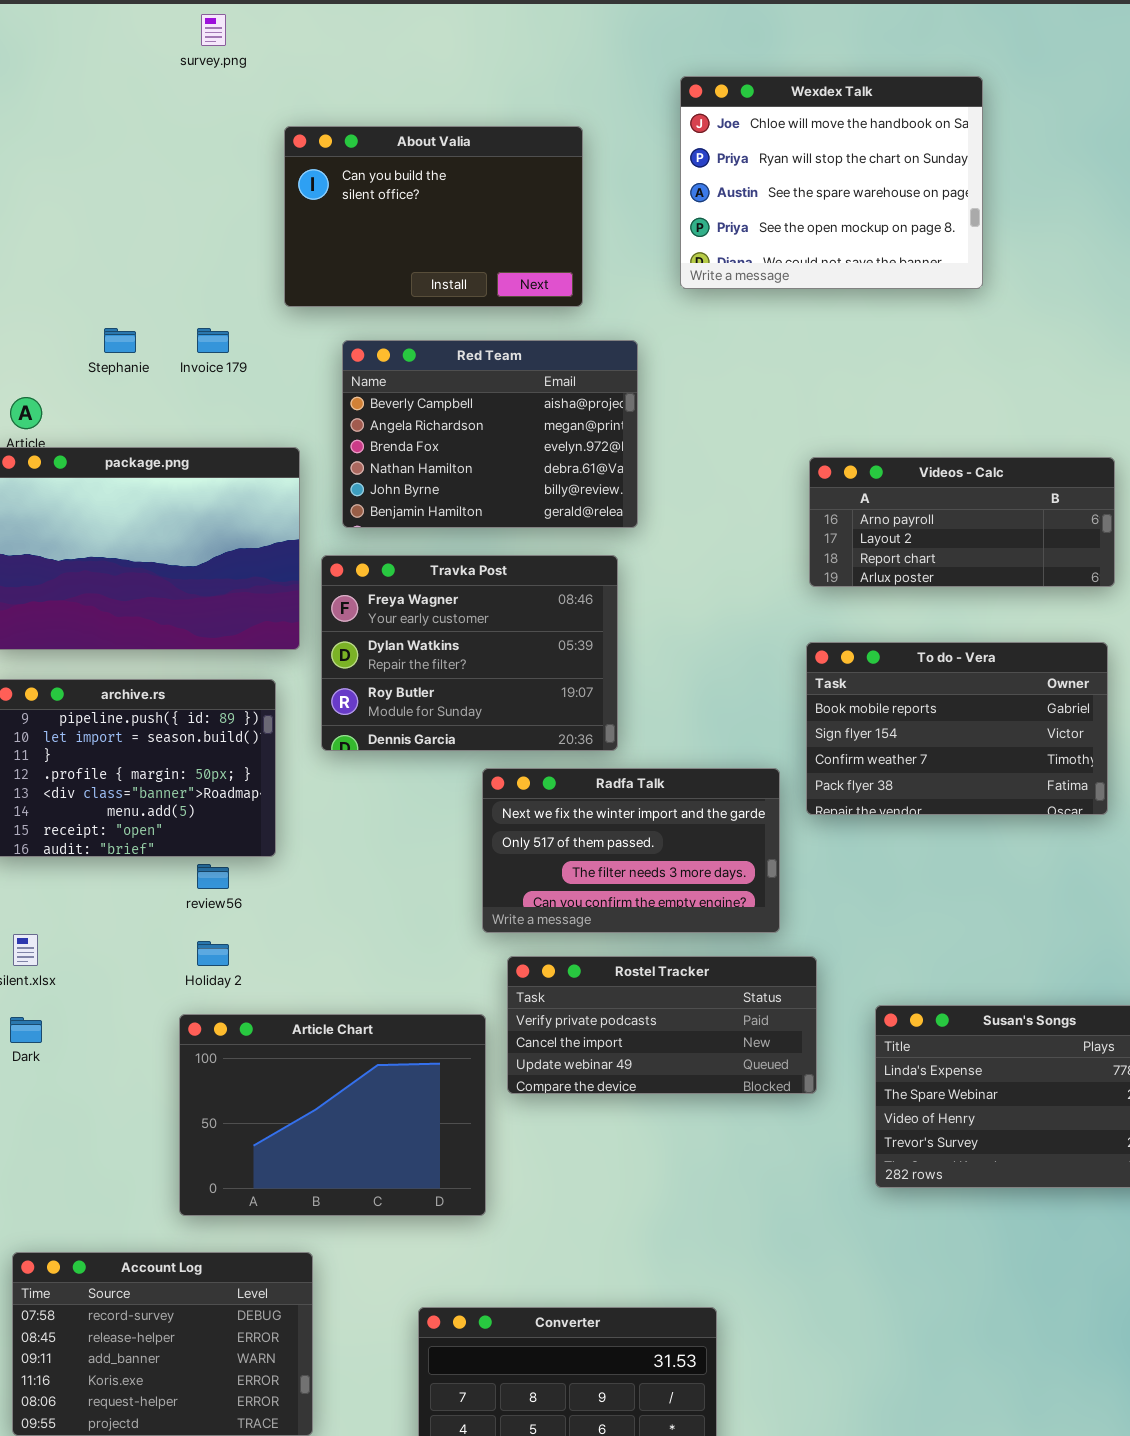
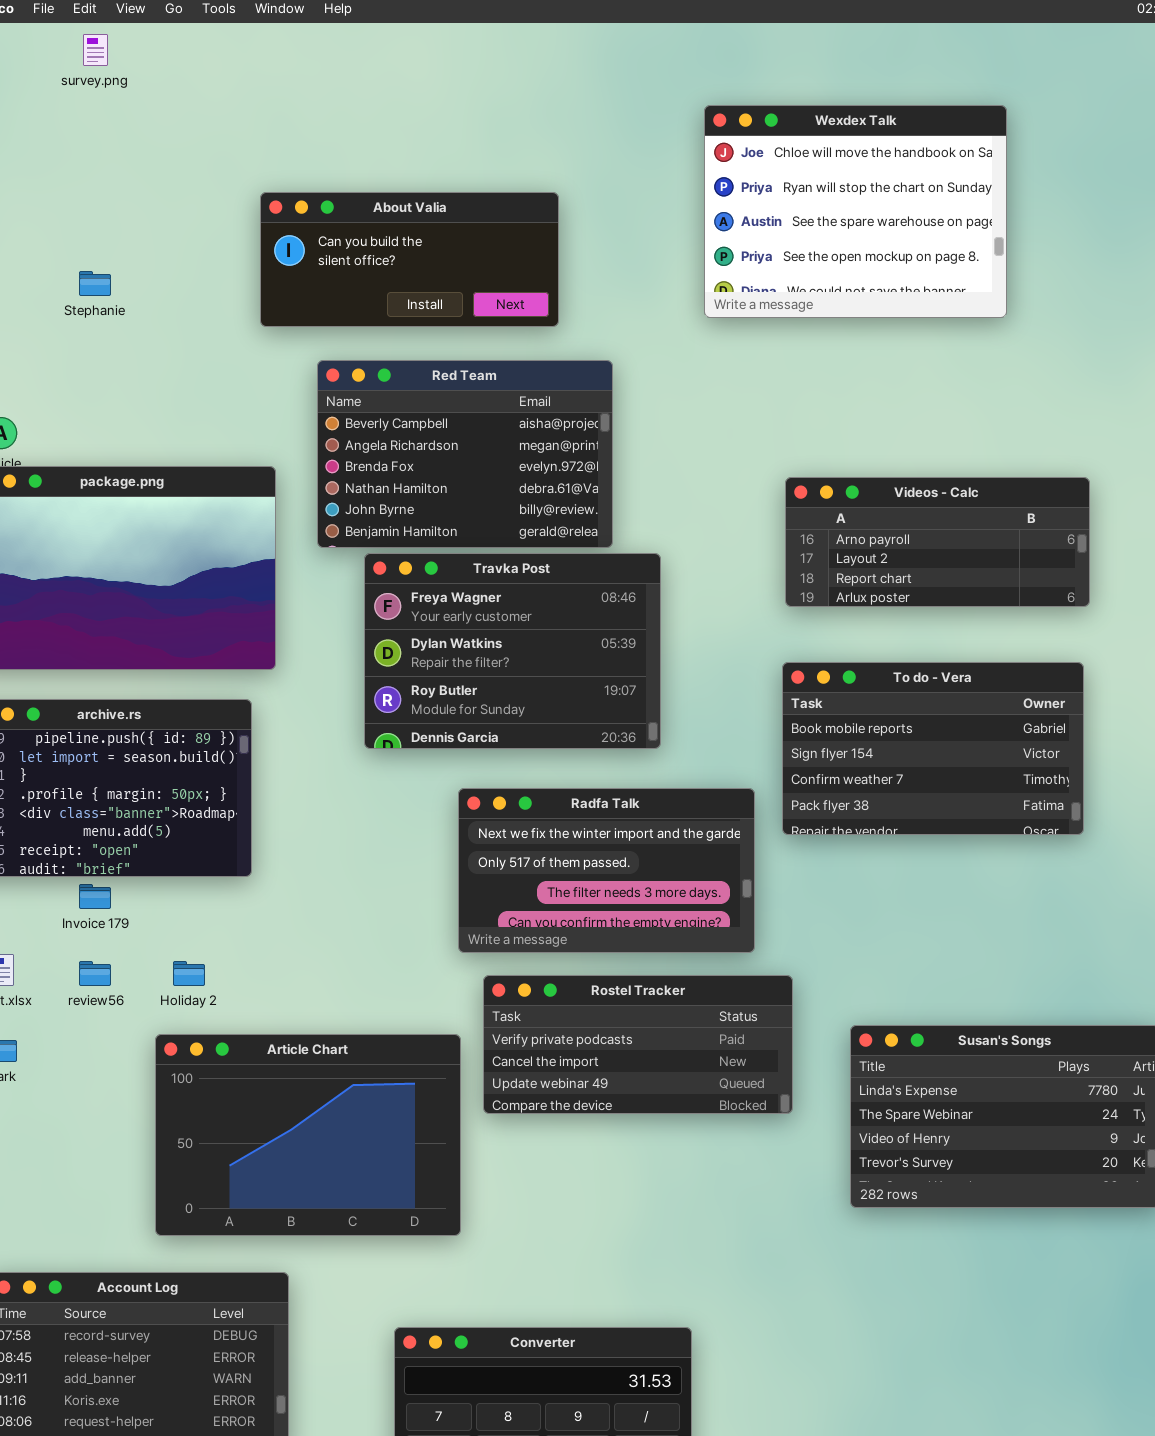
survey.png: [201,14,226,46] -> [83,34,108,66], moved
Wexdex Talk: [680,76,983,289] -> [704,105,1007,318], moved
About Valia: [284,126,583,307] -> [260,192,559,327], resized
Stephanie: [104,328,136,353] -> [79,271,111,296], moved
Invoice 179: [197,328,229,353] -> [79,884,111,909], moved
Travka Post: [321,555,618,751] -> [364,553,661,749], moved
review56: [197,864,229,889] -> [79,961,111,986], moved

